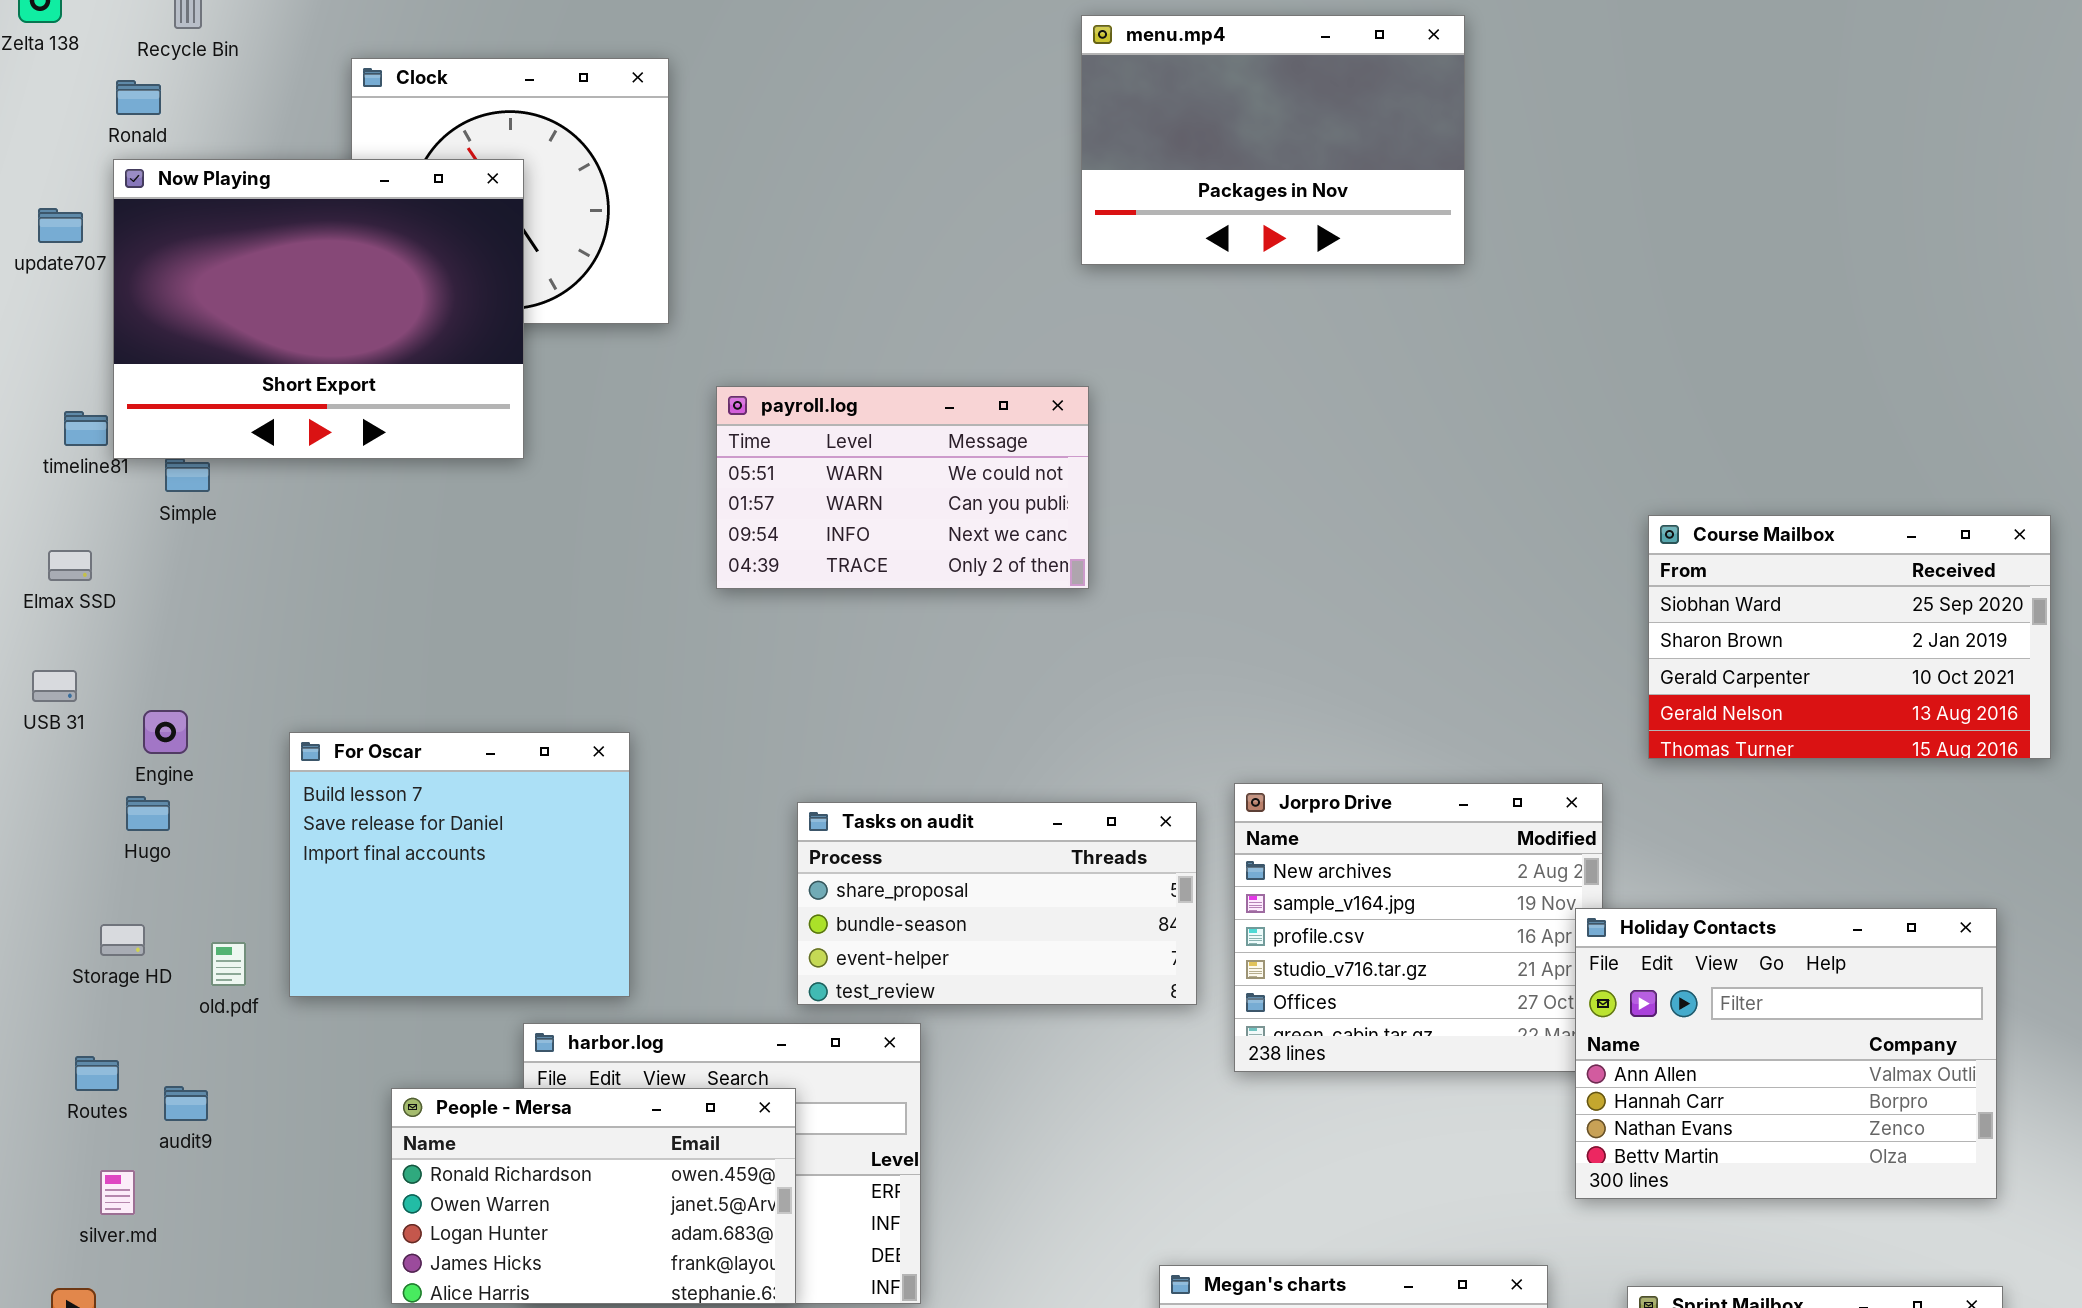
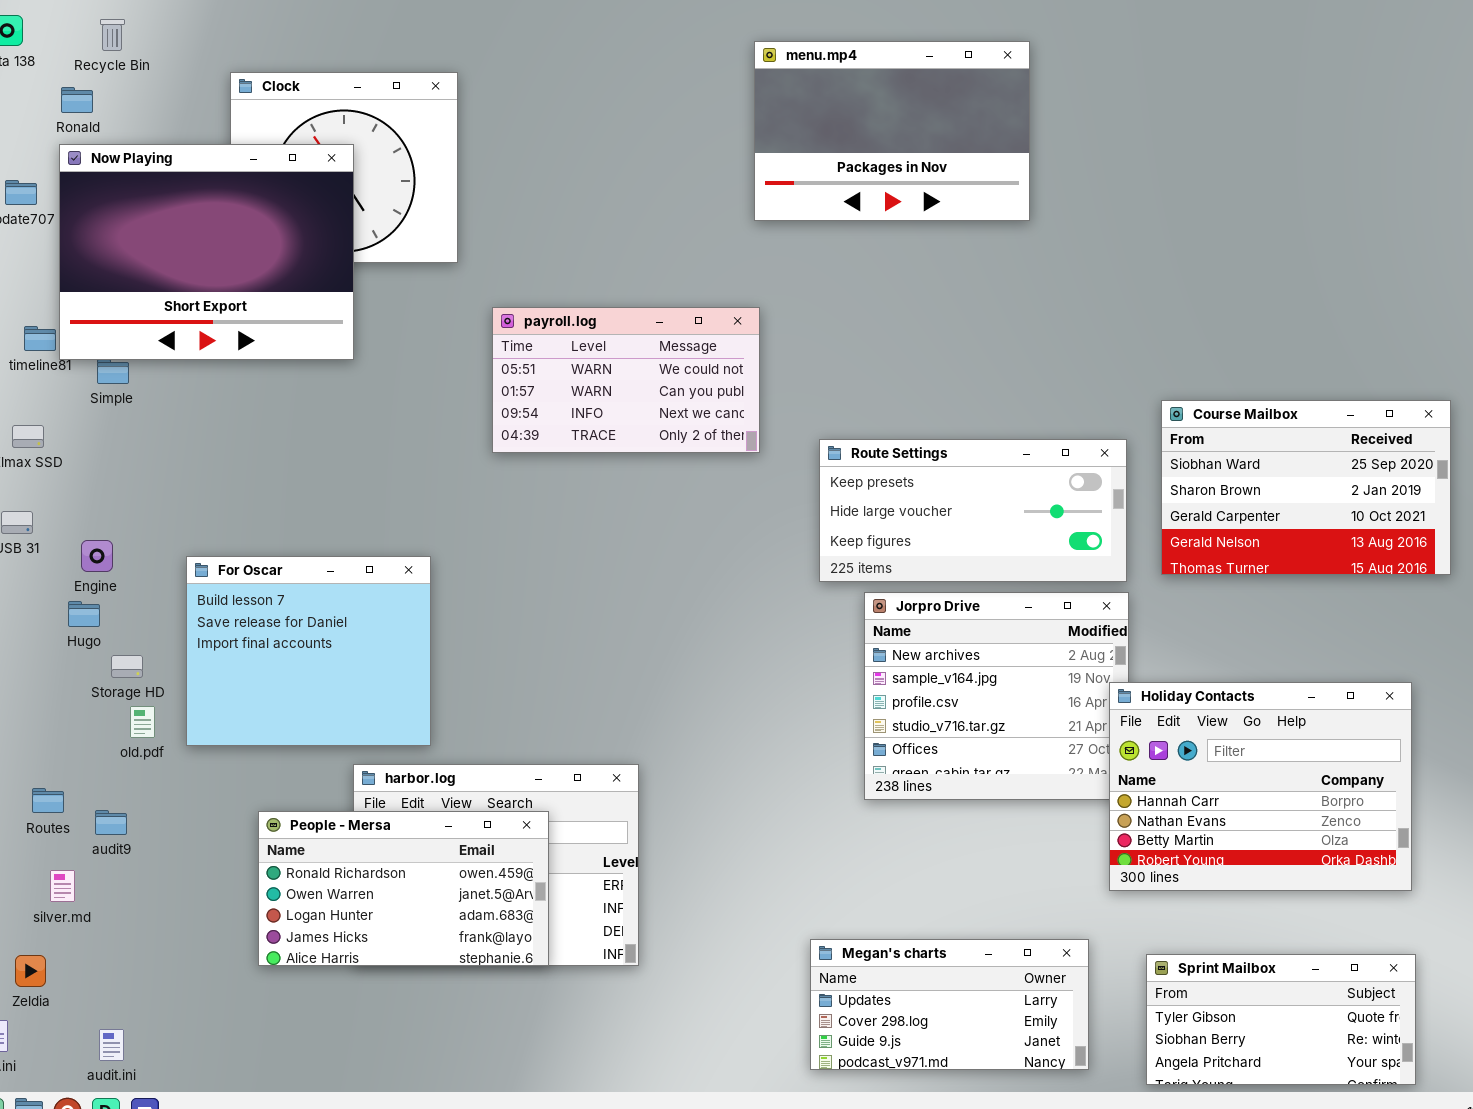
Route Settings: none -> [819,439,1127,582], opened
Tasks on audit: [797,802,1197,1005] -> none, closed
Holiday Contacts: [1575,908,1997,1199] -> [1109,682,1412,891], scrolled down 1 row
Storage HD: [100,924,145,956] -> [111,655,143,678], moved

